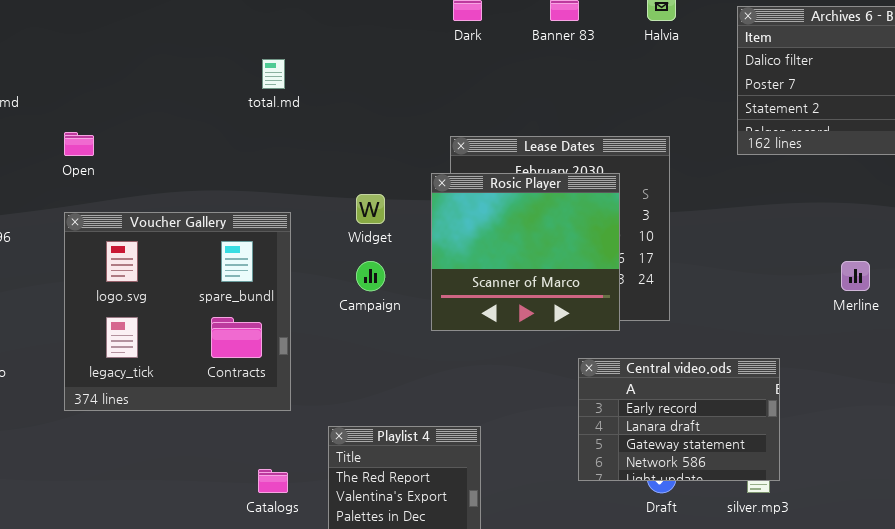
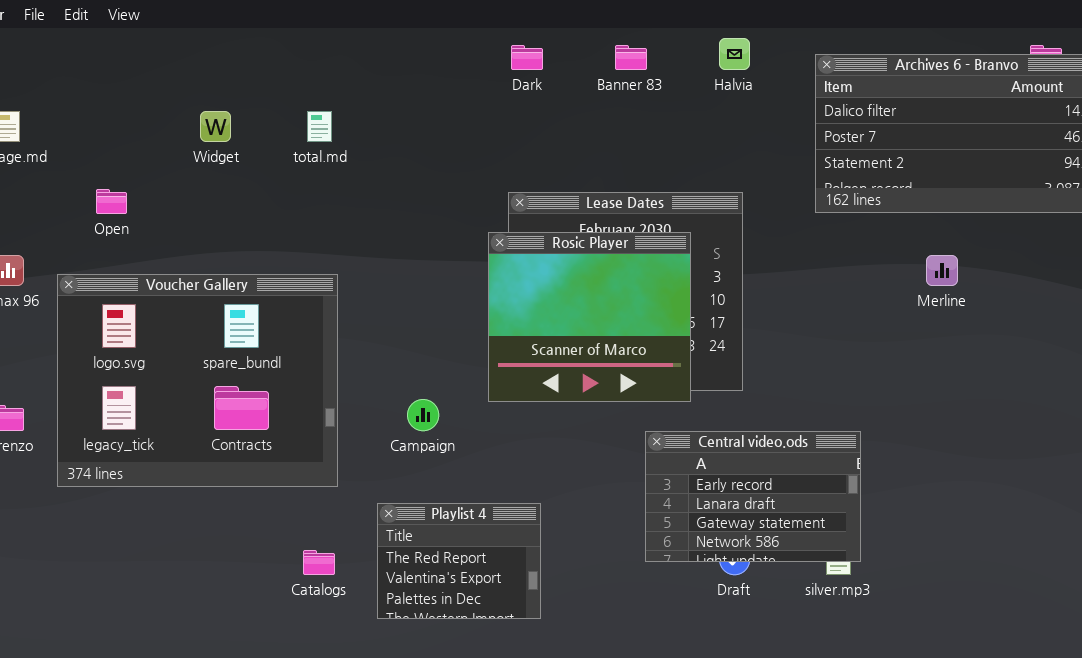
Widget: [356,194,385,224] -> [200,111,231,142], moved
Voucher Gallery: [64,212,291,411] -> [57,274,338,487], resized
Campaign: [356,261,385,291] -> [407,399,439,431], moved
Merline: [841,261,870,291] -> [926,255,958,286], moved

